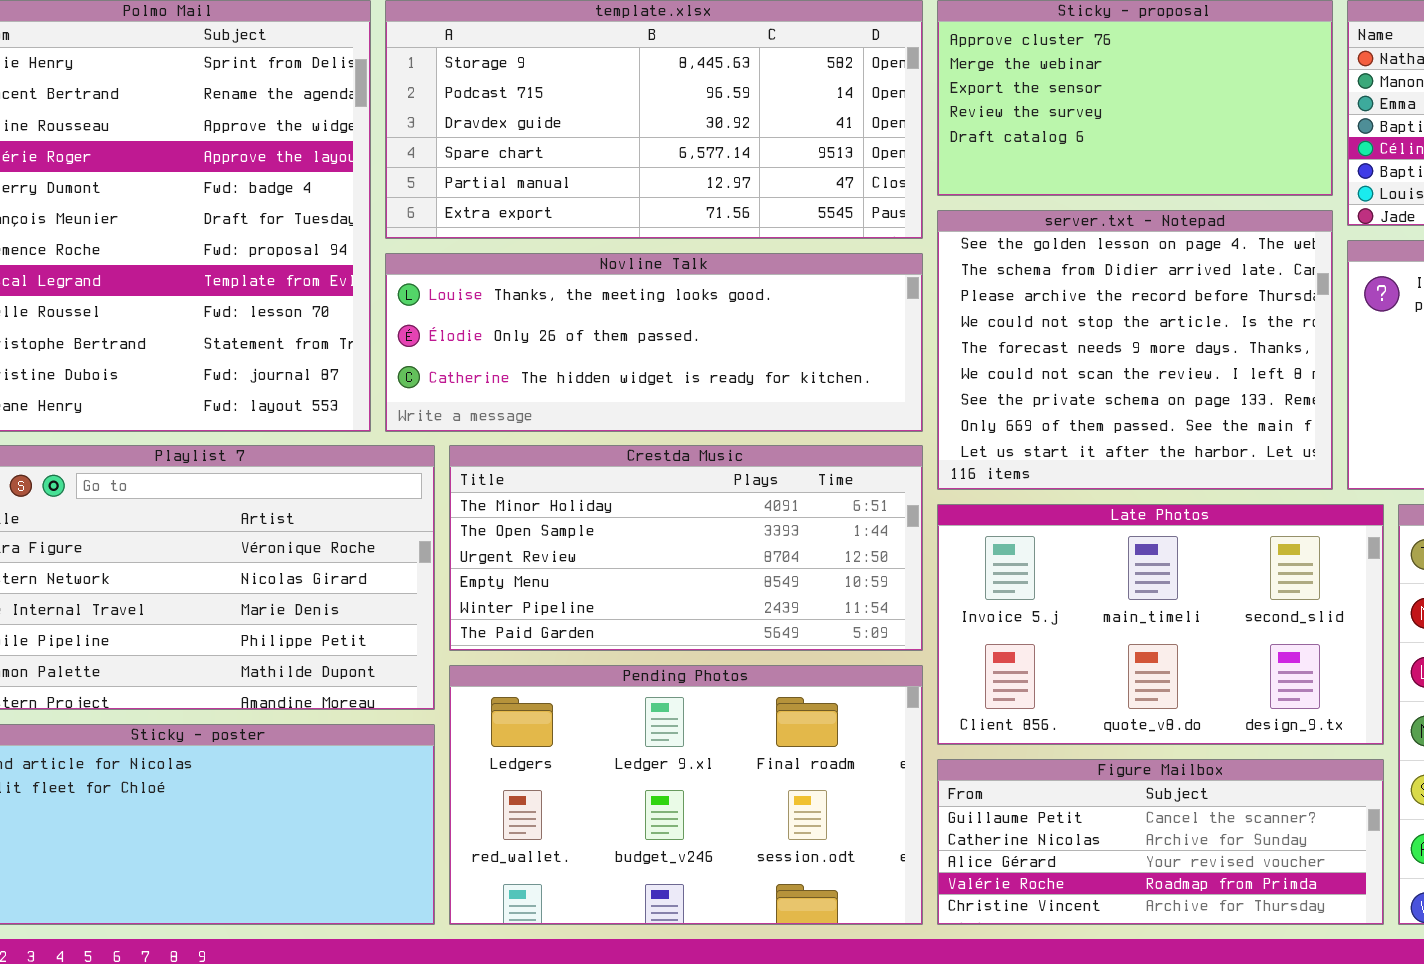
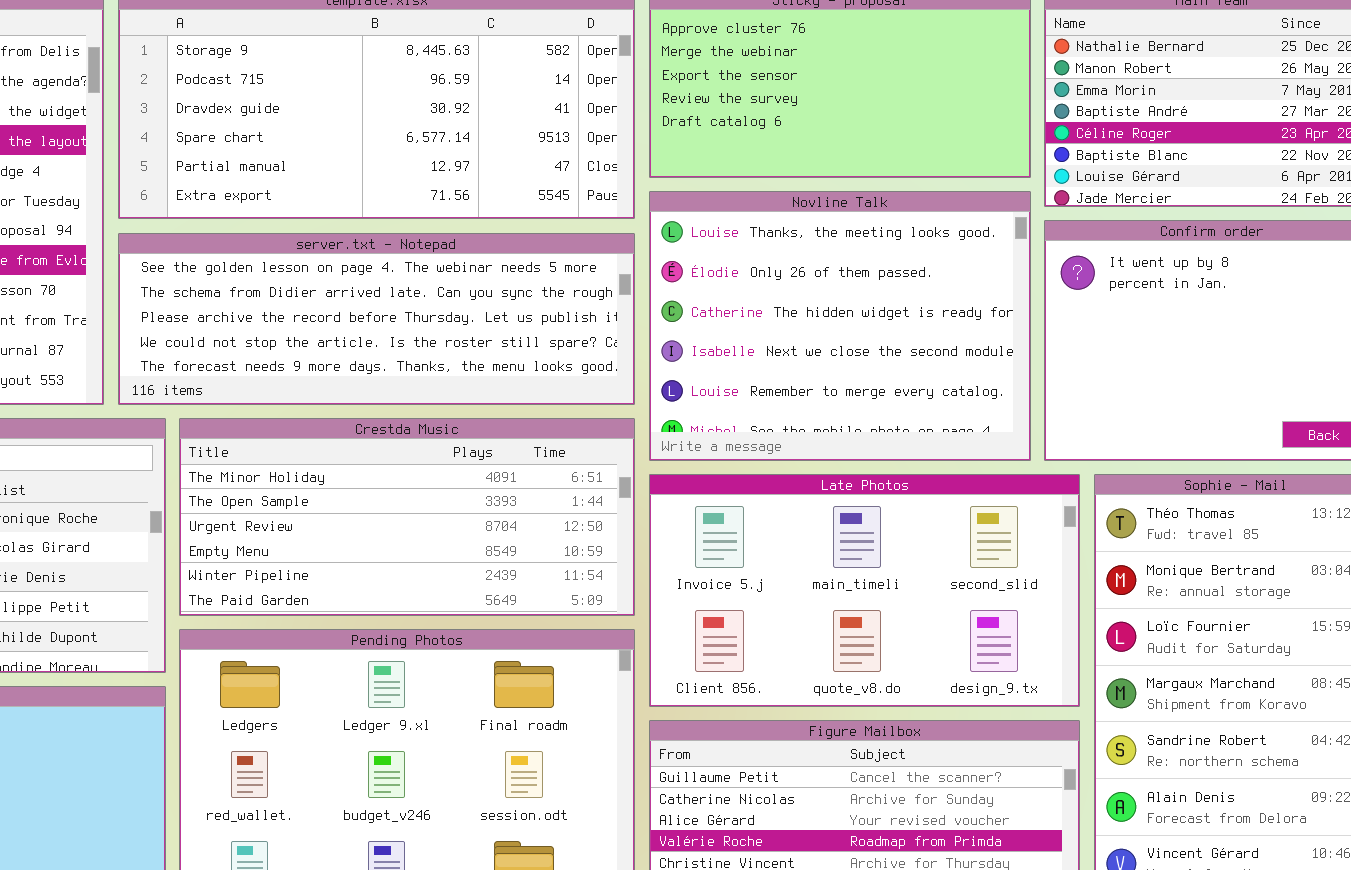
server.txt - Notepad: [937,210,1333,490] -> [118,233,635,405], moved, resized
Novline Talk: [385,253,923,432] -> [649,191,1031,461], moved, resized

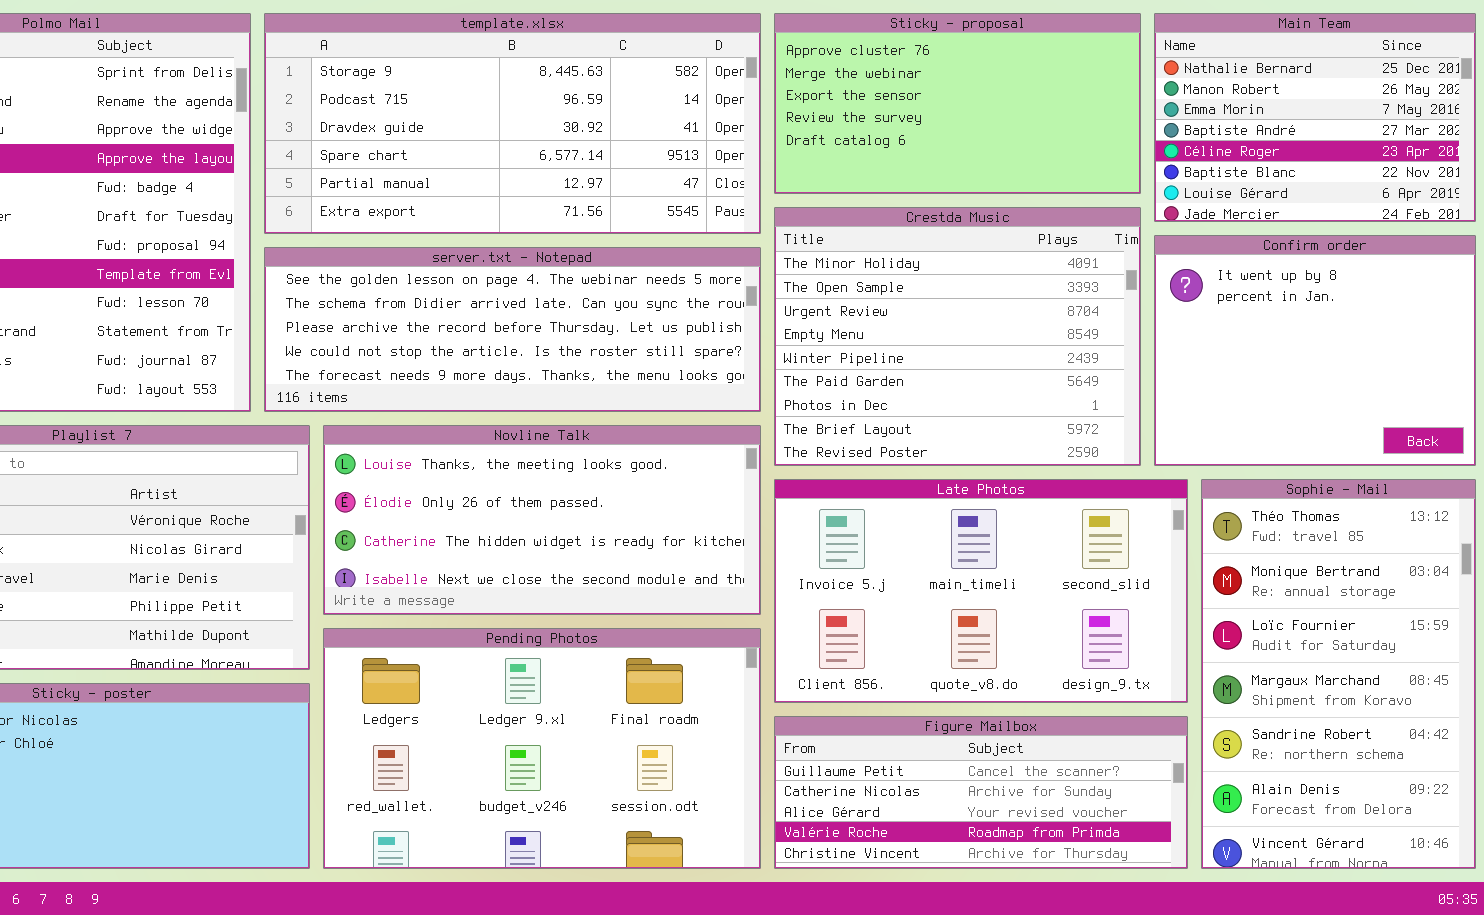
Novline Talk: [649,191,1031,461] -> [323,425,761,615], moved, resized
Crestda Music: [179,418,635,616] -> [774,207,1141,466], moved, resized

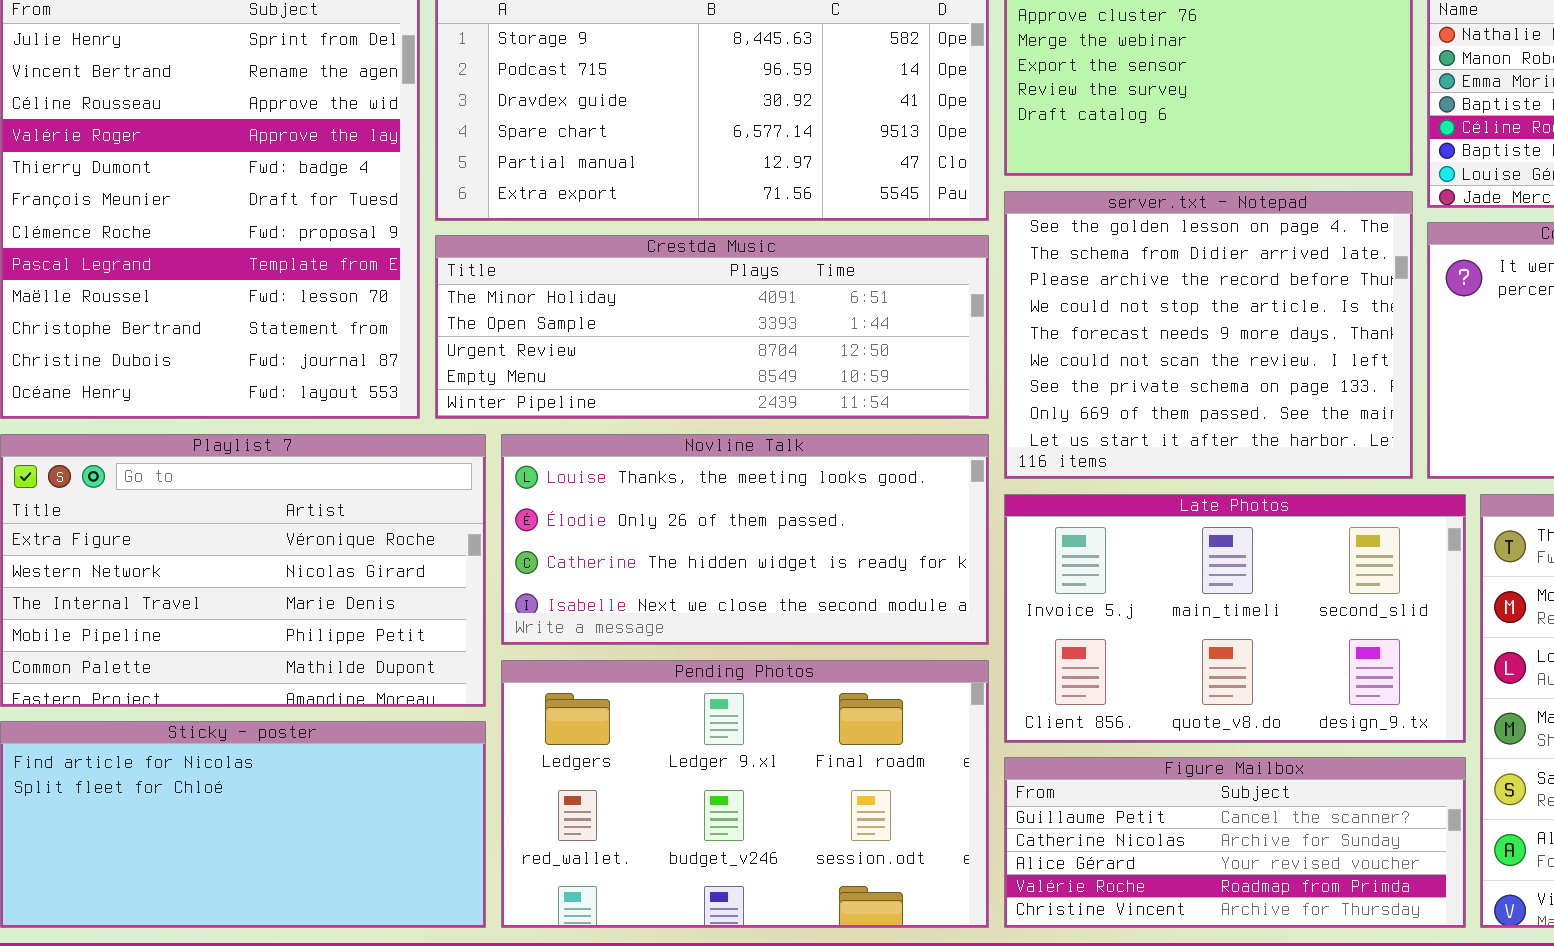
Crestda Music: [774,207,1141,466] -> [435,235,989,419], moved, resized
server.txt - Notepad: [264,247,761,412] -> [1004,191,1413,479], moved, resized

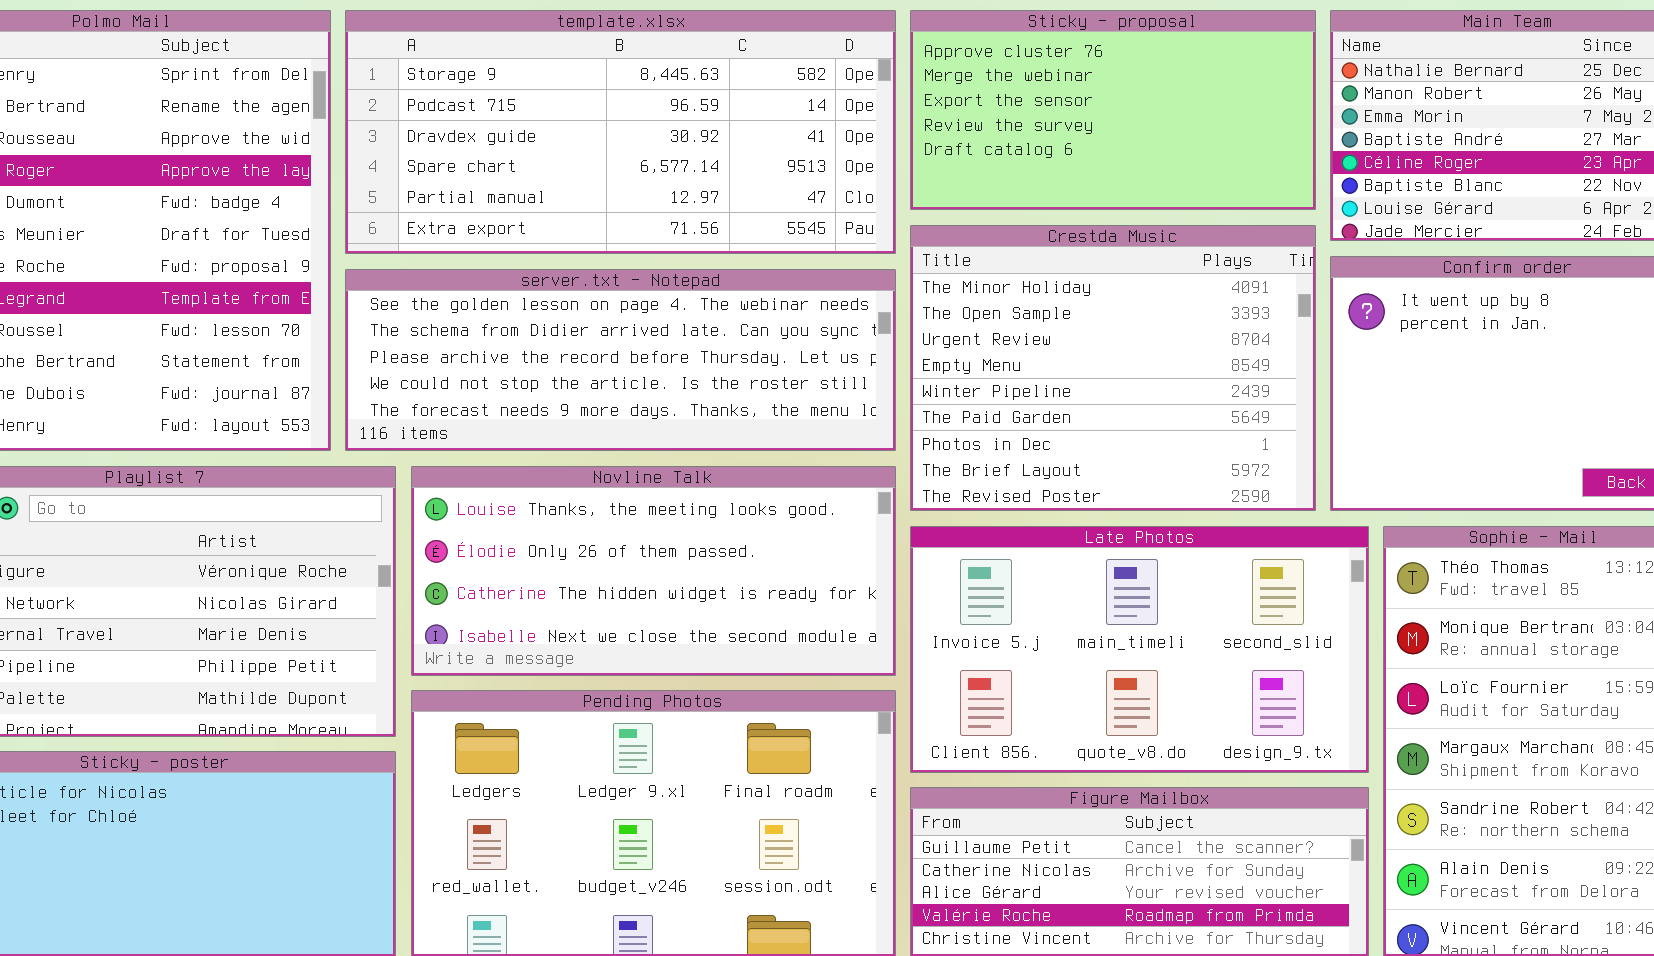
server.txt - Notepad: [1004,191,1413,479] -> [345,269,896,451], moved, resized
Crestda Music: [435,235,989,419] -> [910,225,1316,511], moved, resized

